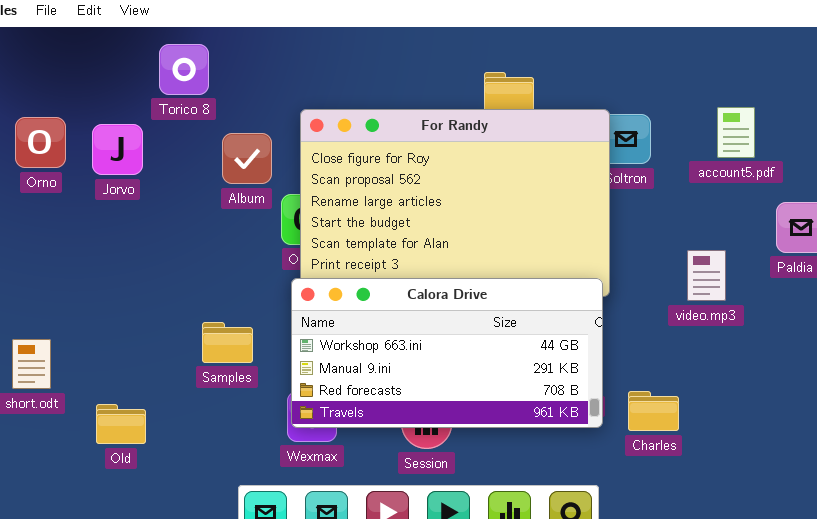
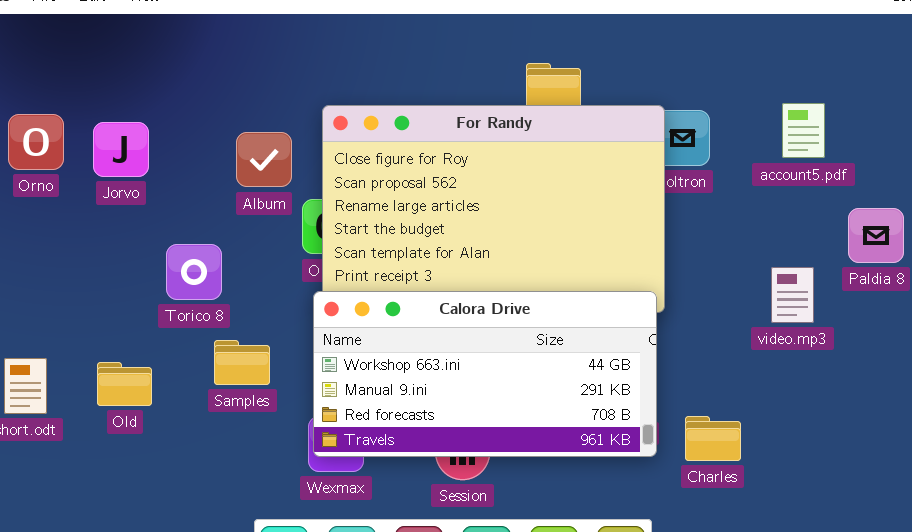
Torico 8: [159,44,209,95] -> [166,244,222,300], moved
video.mp3: [687,250,726,301] -> [771,267,814,323], moved
Old: [96,404,146,444] -> [97,362,152,406], moved

